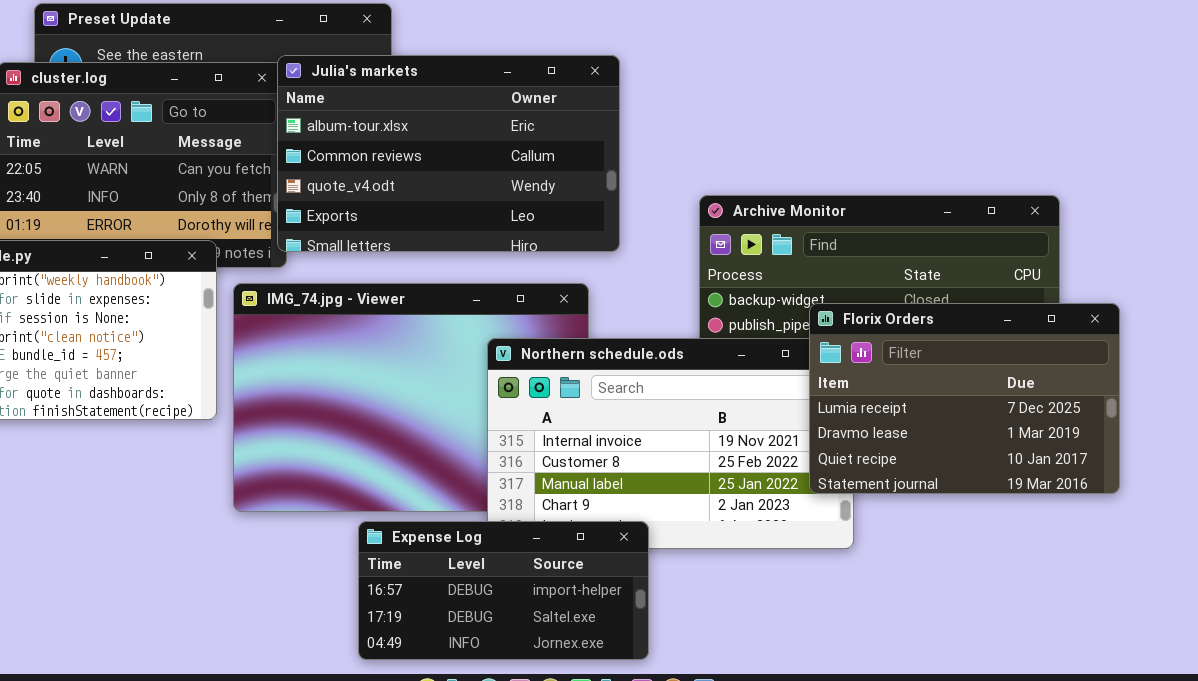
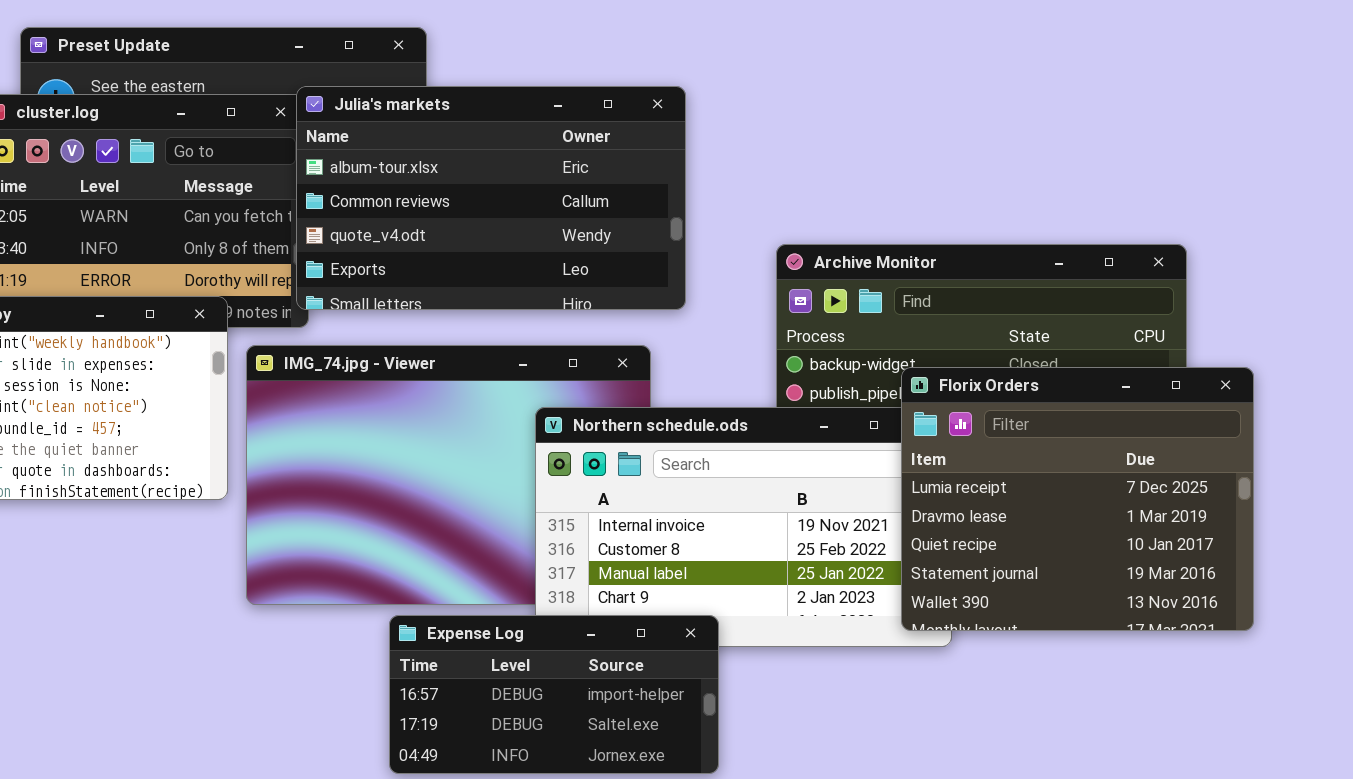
Florix Orders: [809,303,1120,494] -> [901,367,1254,631], resized

